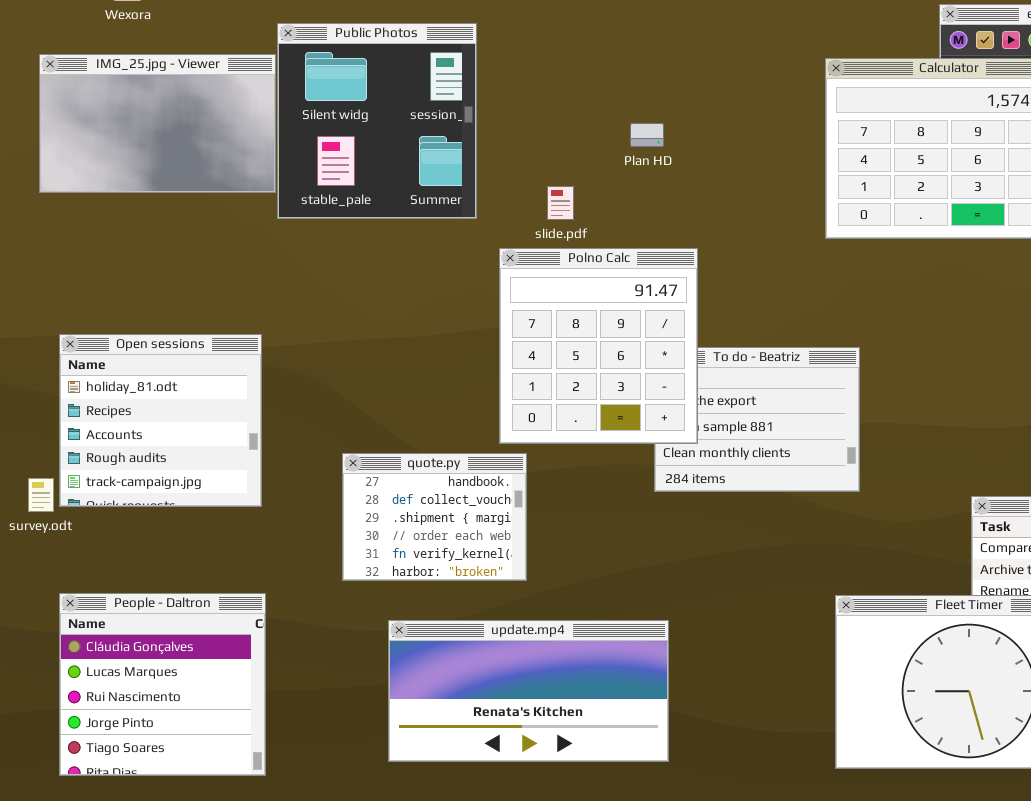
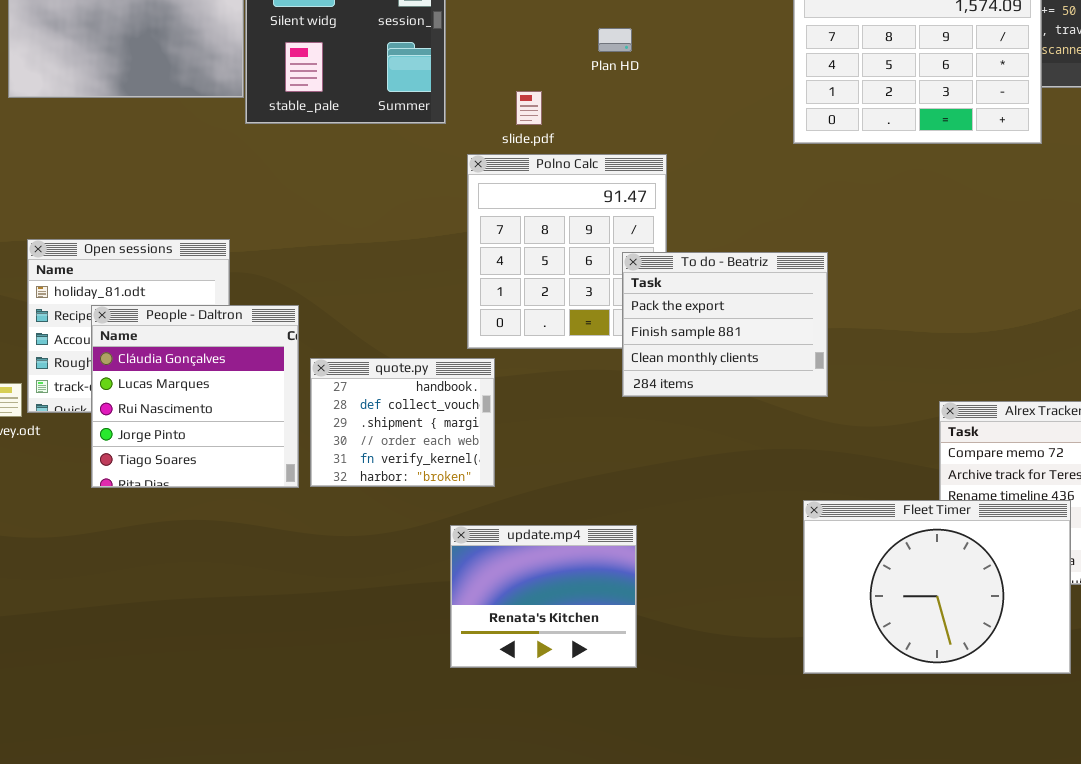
To do - Beatriz: [654,347,860,492] -> [622,252,828,397], raised
People - Daltron: [59,593,266,776] -> [91,305,299,488], moved
update.mp4: [388,620,669,762] -> [450,525,637,668], resized

